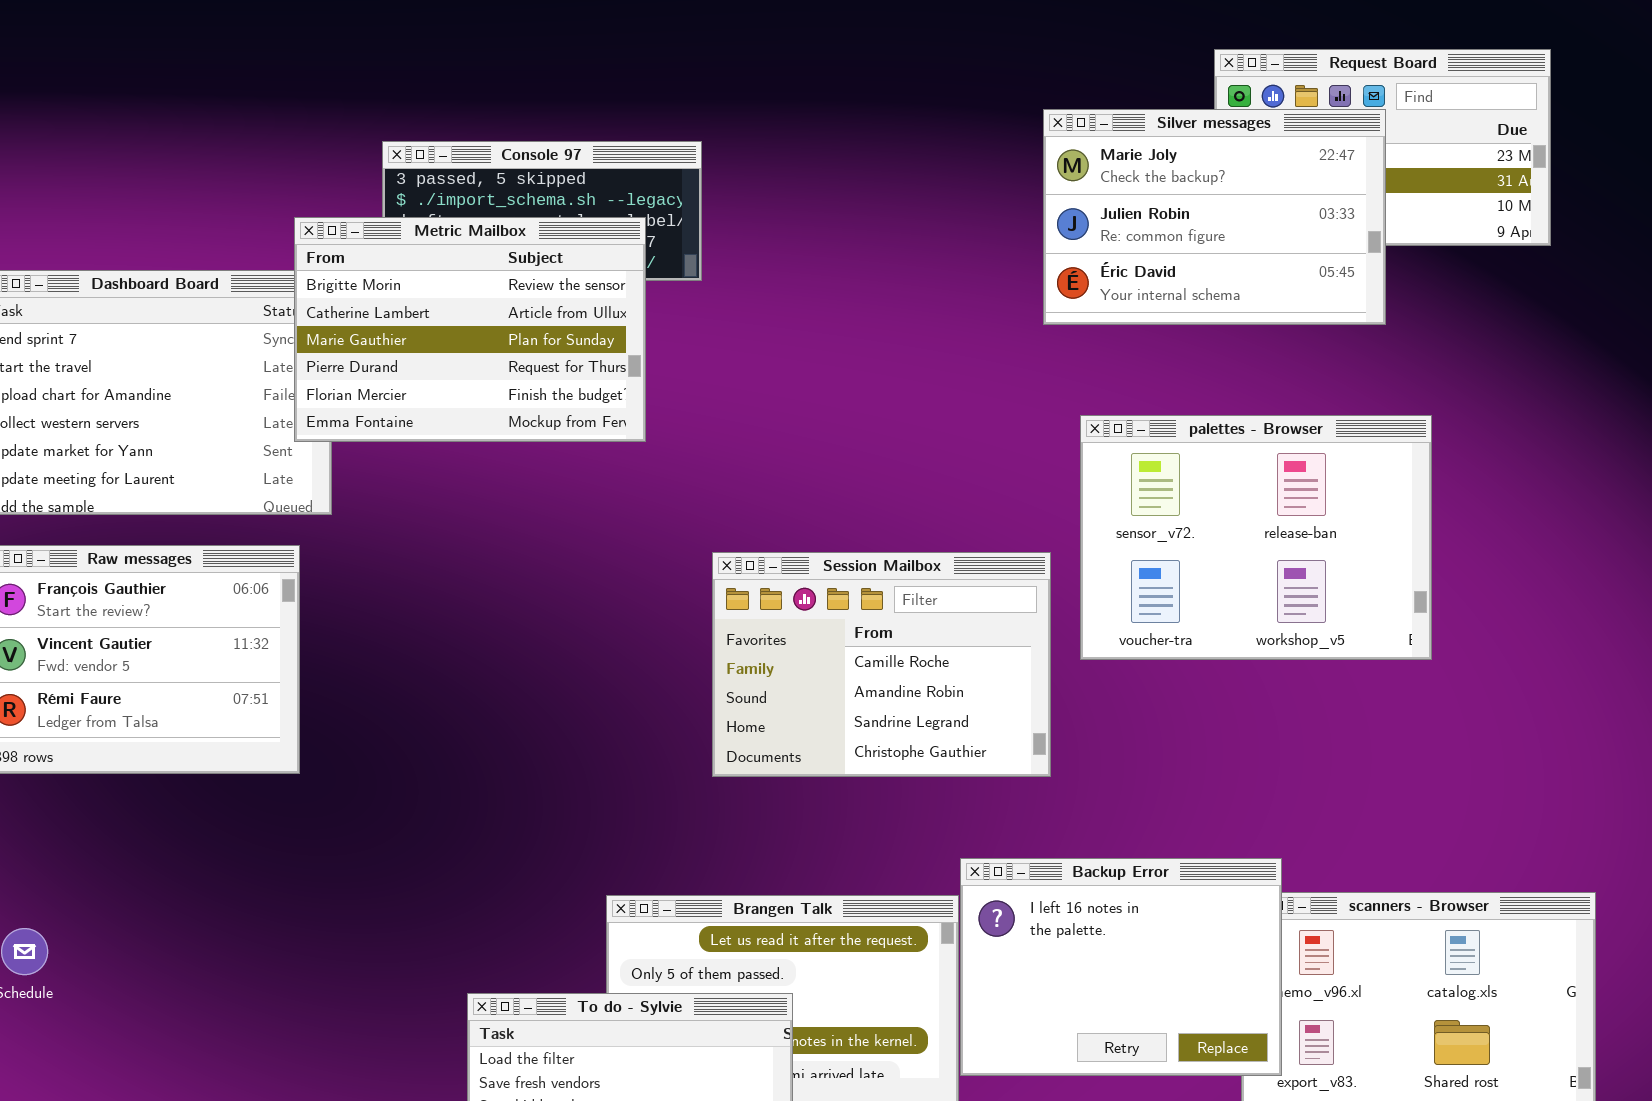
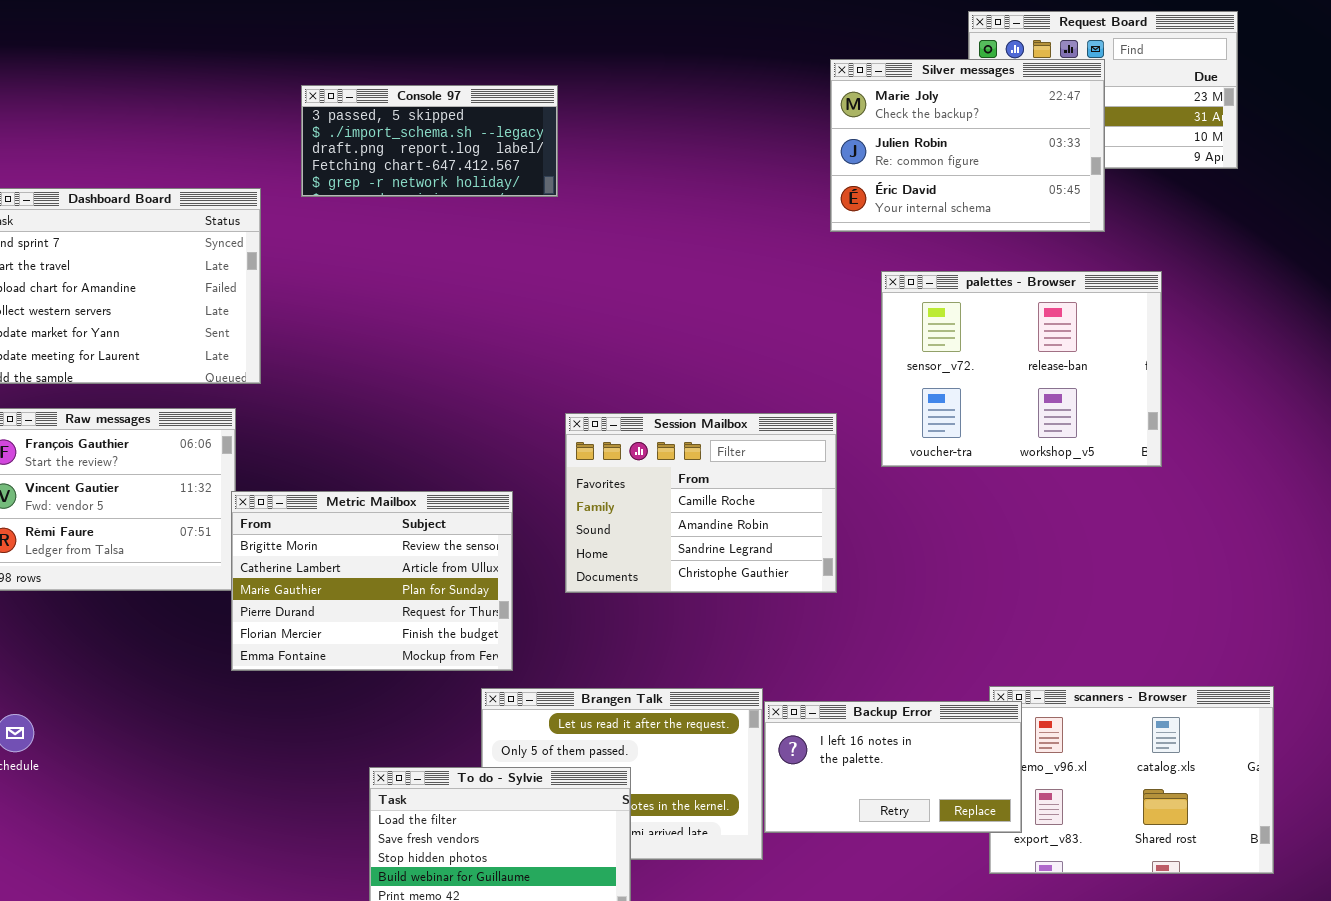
Metric Mailbox: [294,217,646,442] -> [231,491,513,671], moved
palettes - Browser: [1080,415,1432,660] -> [881,271,1162,467], moved
Backup Error: [960,858,1282,1076] -> [764,701,1022,833], resized

